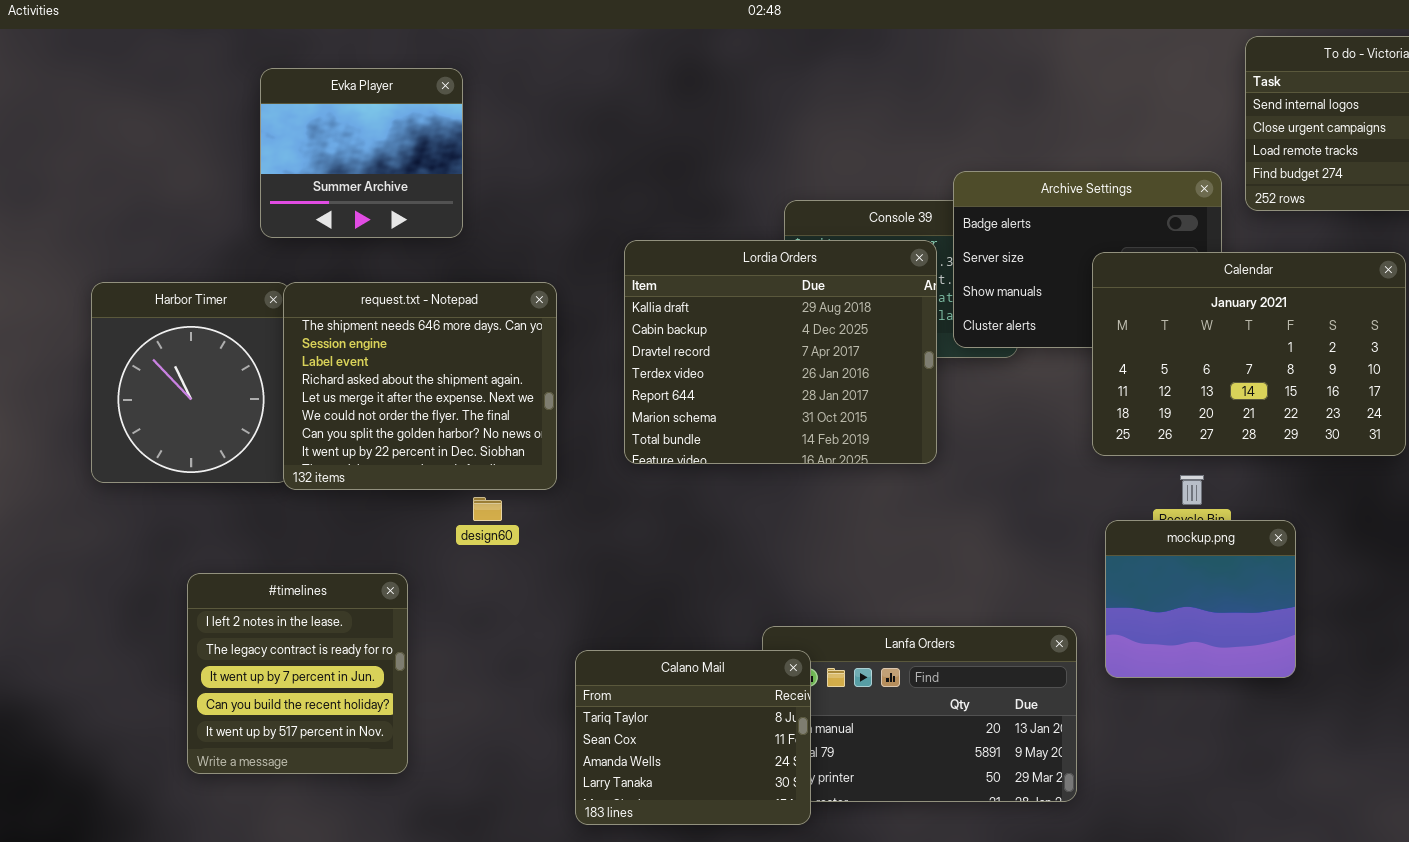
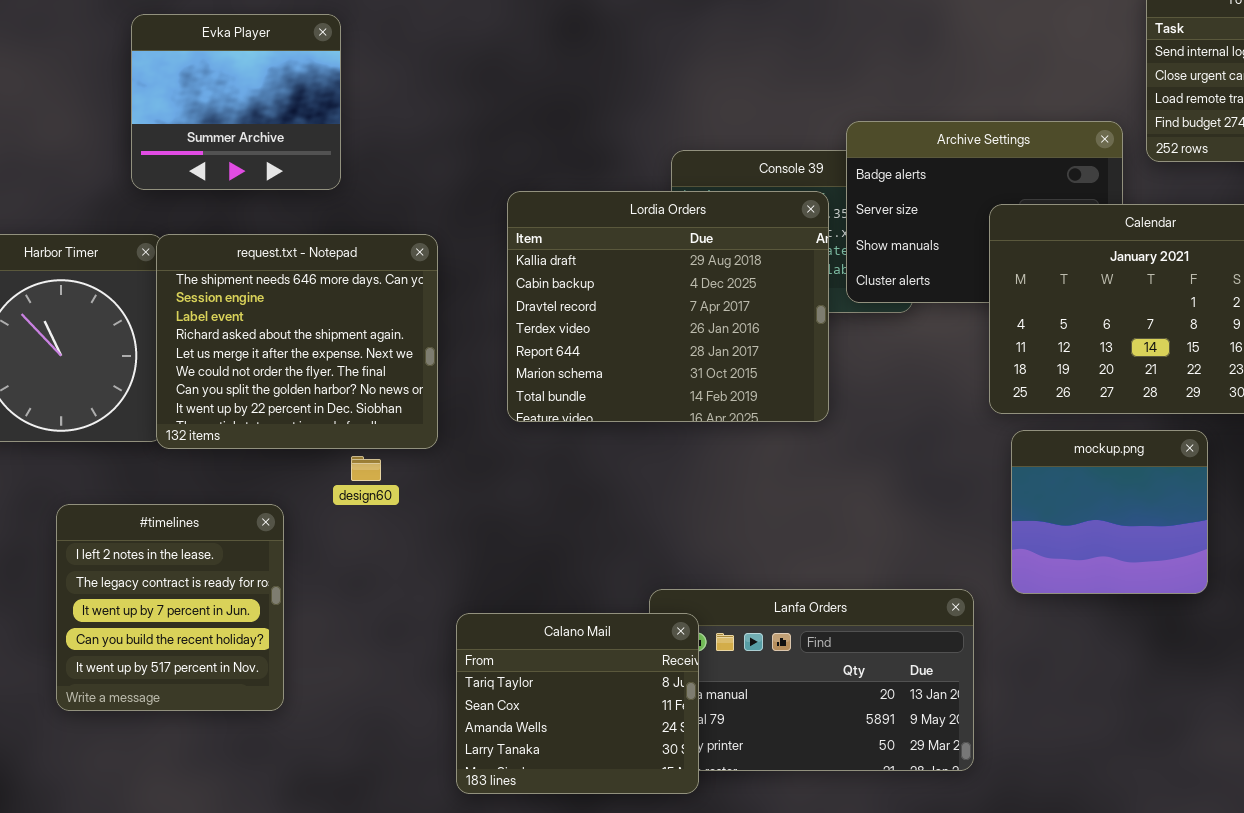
mockup.png: [1105,520,1296,678] -> [1011,430,1208,594], moved
#timelines: [187,573,408,774] -> [56,504,284,711], moved

